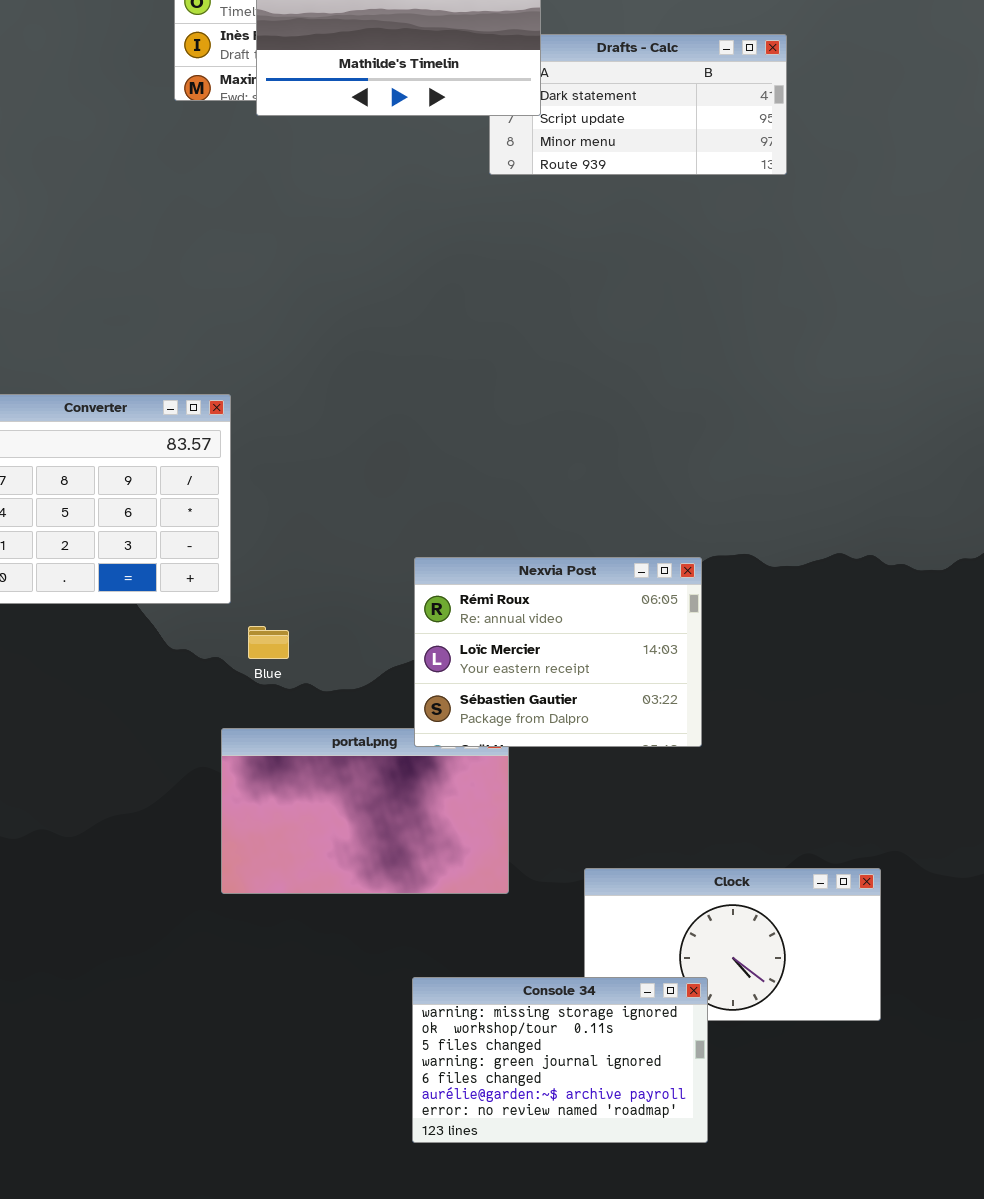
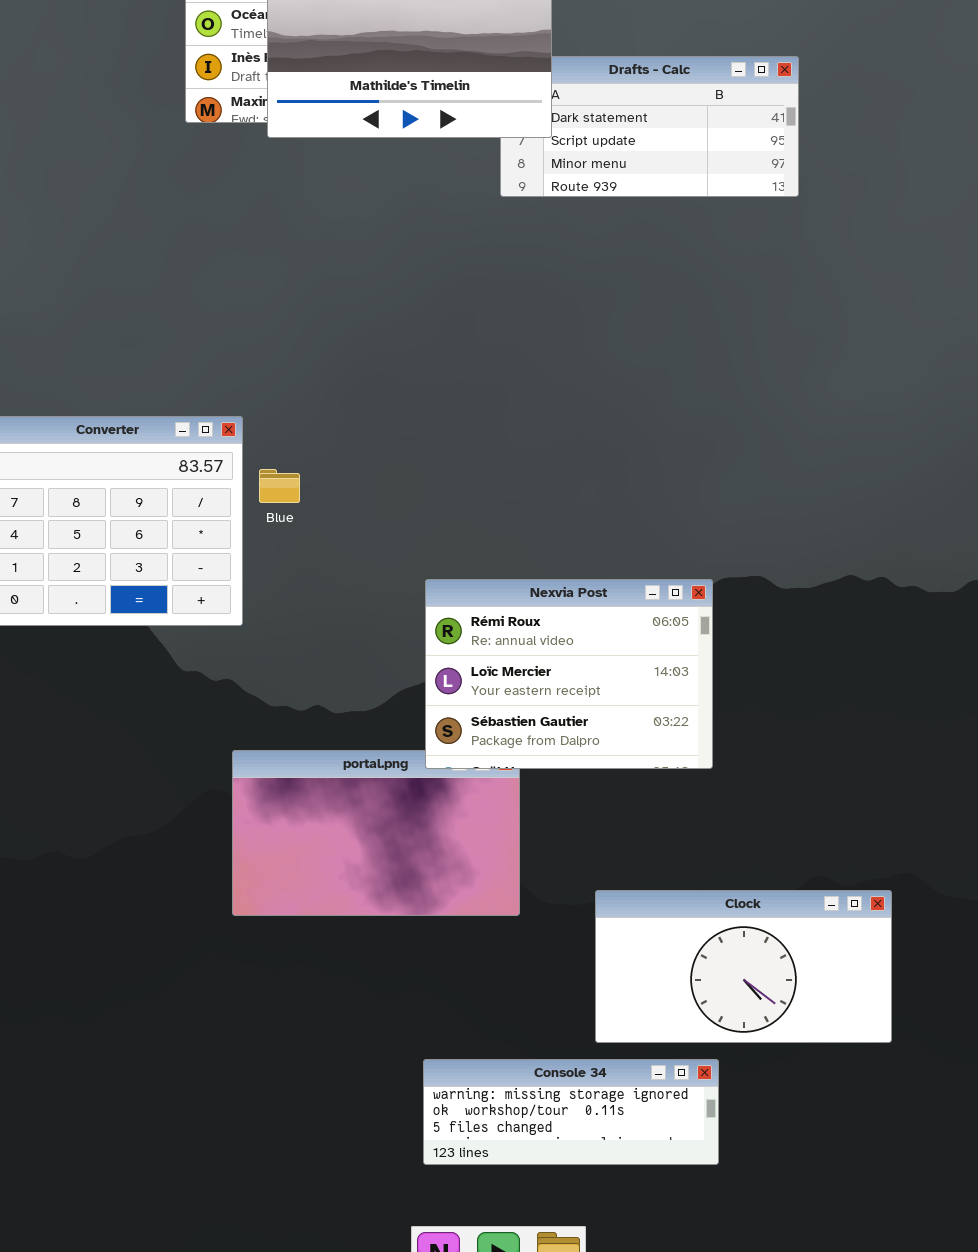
Blue: [248,626,289,659] -> [259,469,300,503], moved
Console 34: [412,977,708,1143] -> [423,1059,719,1165], resized

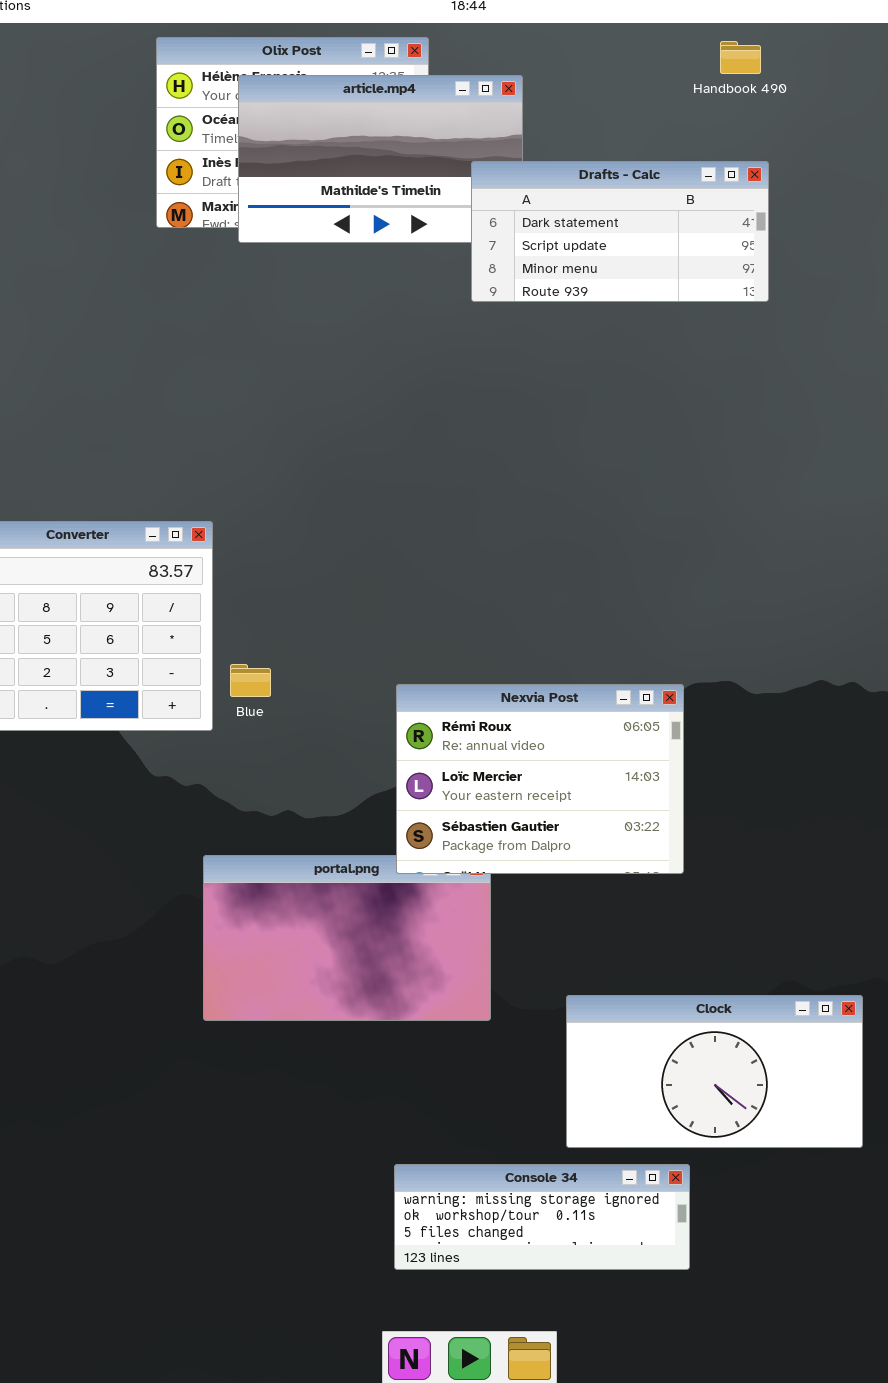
Drafts - Calc: [500,56,799,197] -> [471,161,769,302], raised
Blue: [259,469,300,503] -> [230,664,271,697], moved

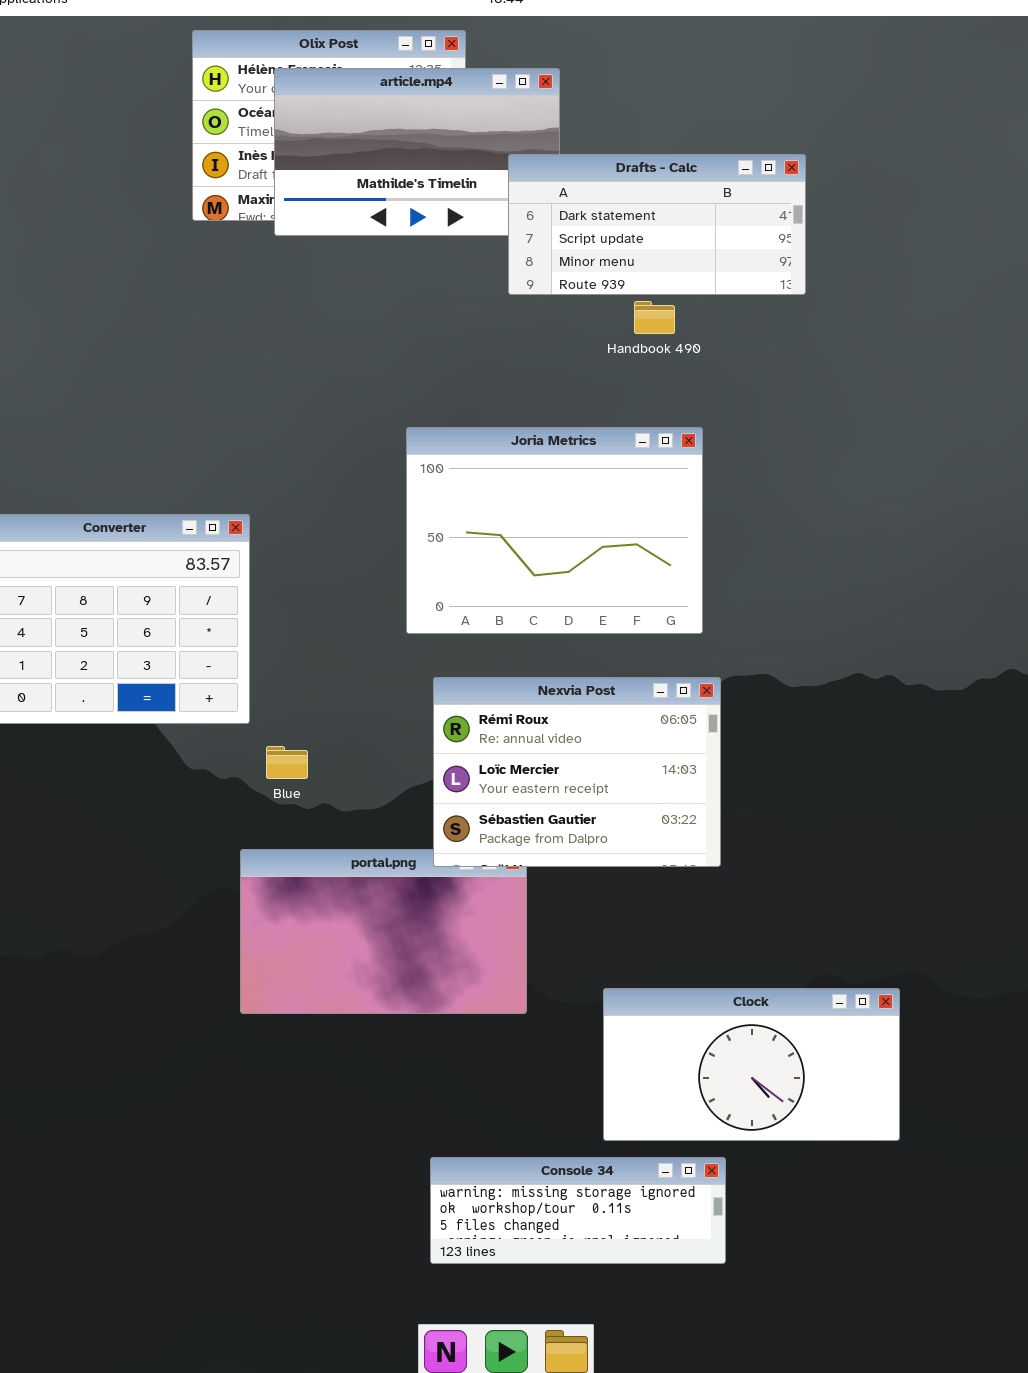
Handbook 490: [720,41,761,74] -> [634,301,675,334], moved
Joria Metrics: none -> [406,427,703,634], opened
Blue: [230,664,271,697] -> [266,746,308,779], moved

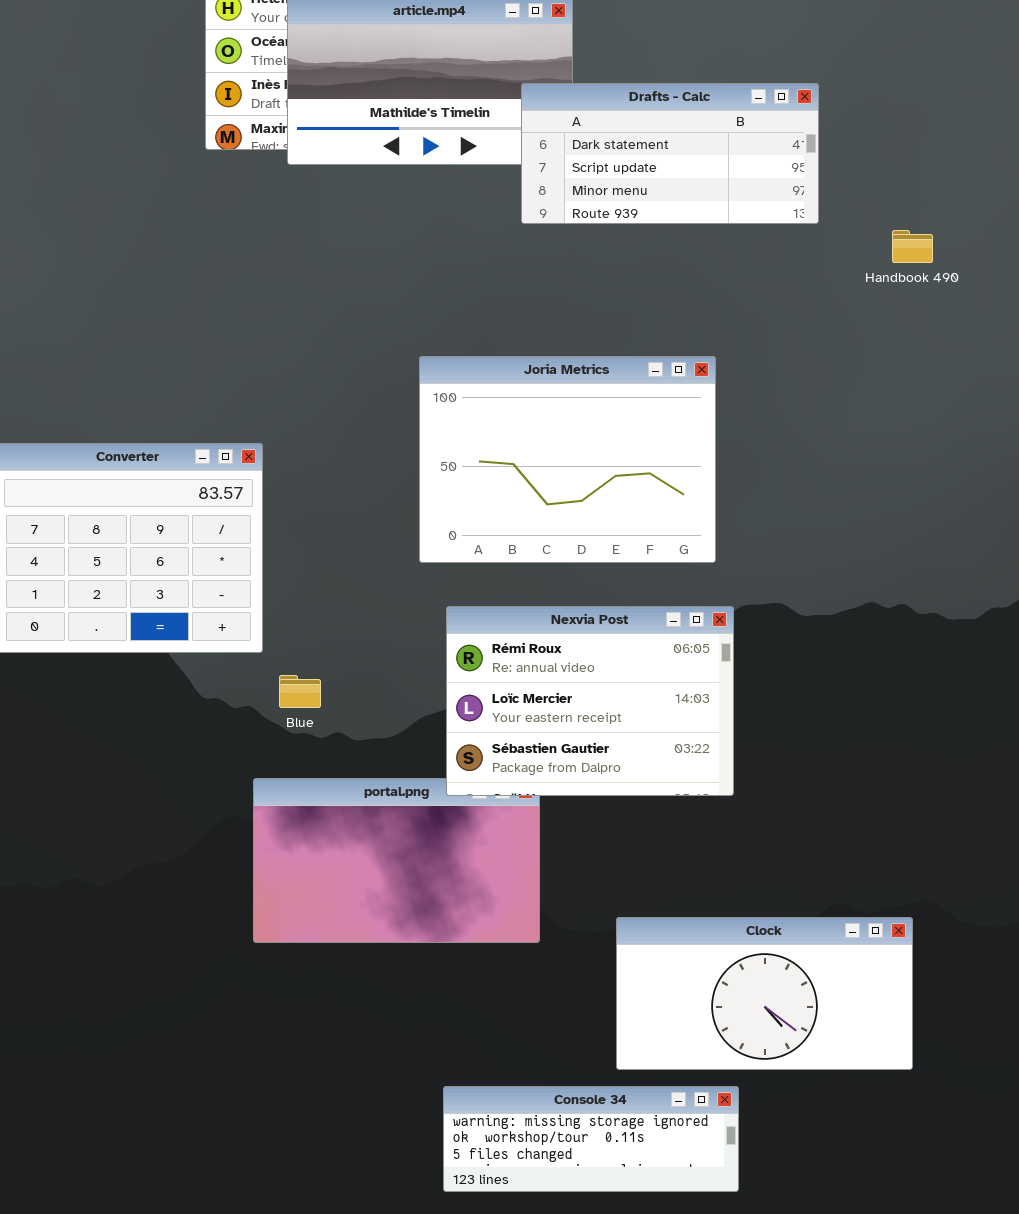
Handbook 490: [634,301,675,334] -> [892,230,933,263], moved

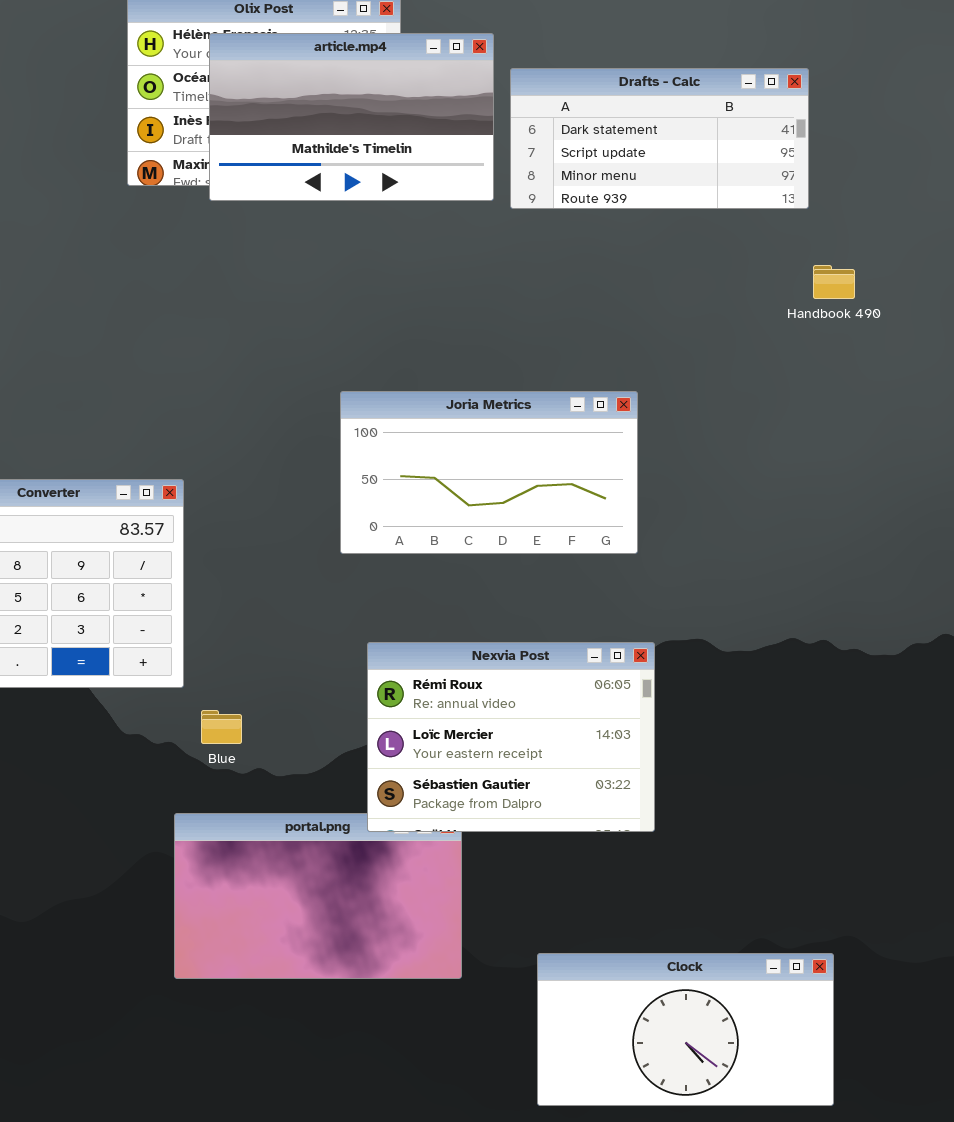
Drafts - Calc: [521,83,819,224] -> [510,68,809,209], moved
Joria Metrics: [419,356,716,563] -> [340,391,638,554], resized

